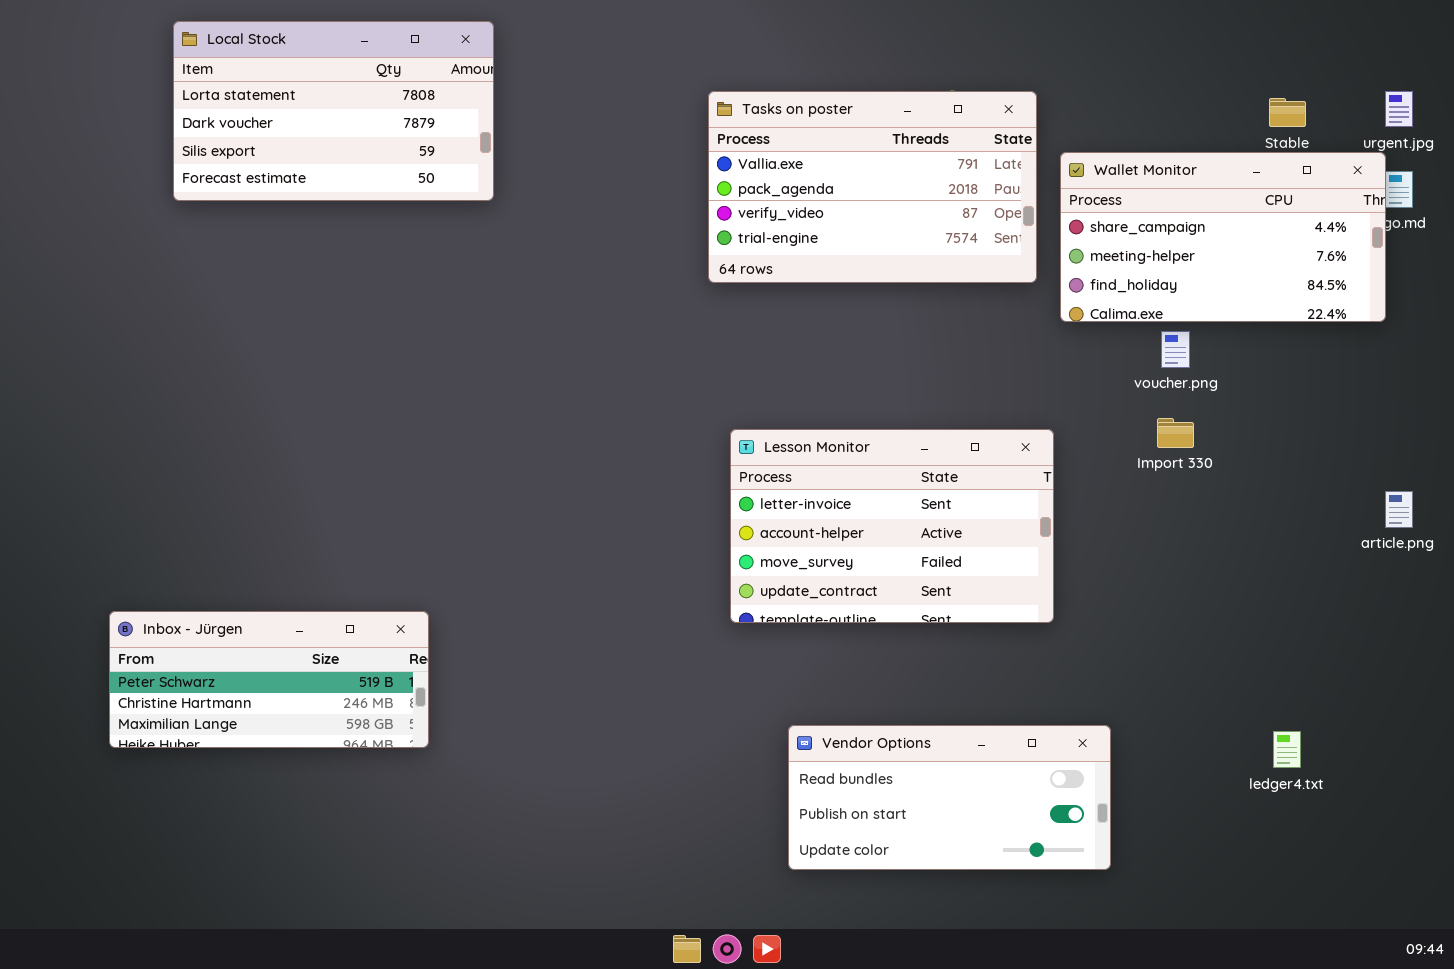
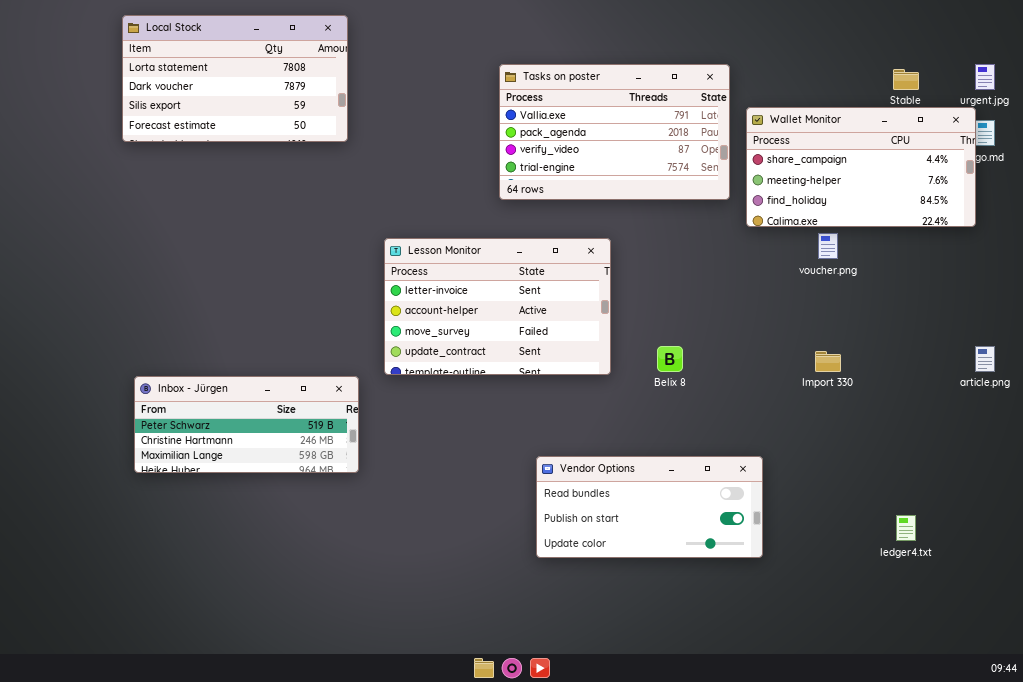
Import 330: [1157,418,1194,448] -> [815,351,841,372], moved
Lesson Monitor: [730,429,1054,623] -> [384,238,611,375], moved
Inbox - Jürgen: [109,611,429,748] -> [134,376,359,473], moved
Vendor Options: [788,725,1111,870] -> [536,456,763,558], moved

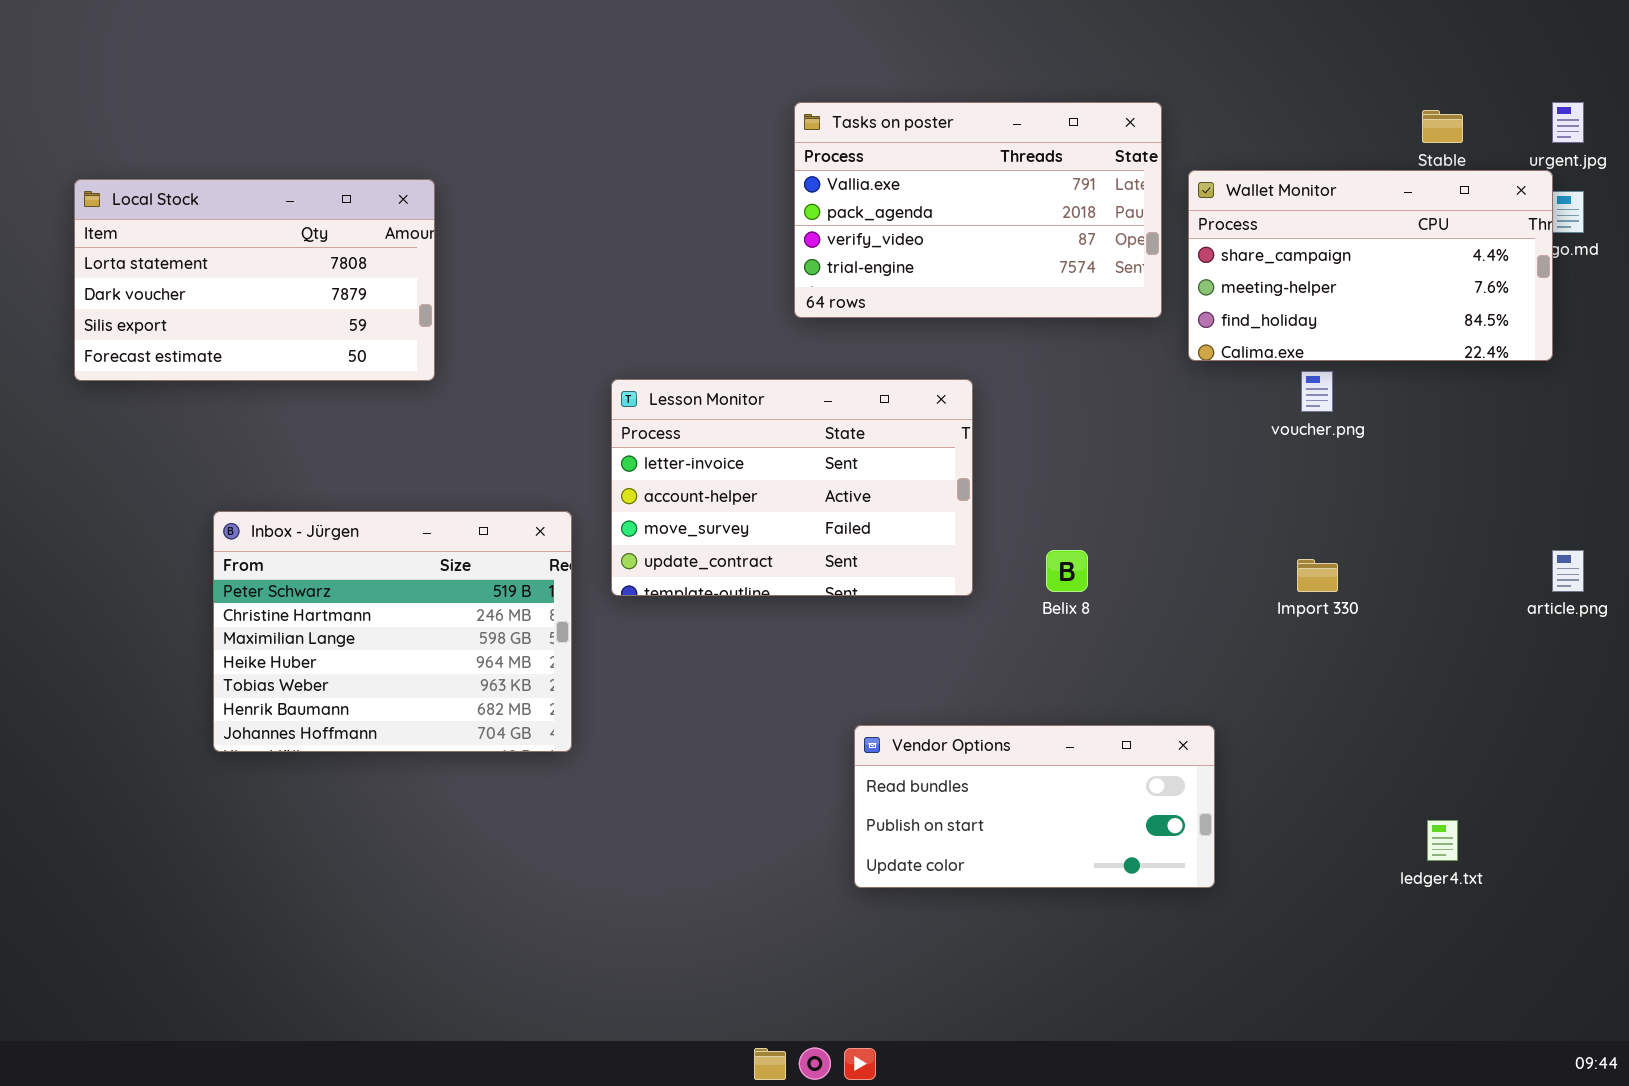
Local Stock: [122,15,348,142] -> [74,179,435,381], moved
Inbox - Jürgen: [134,376,359,473] -> [213,511,572,752], resized

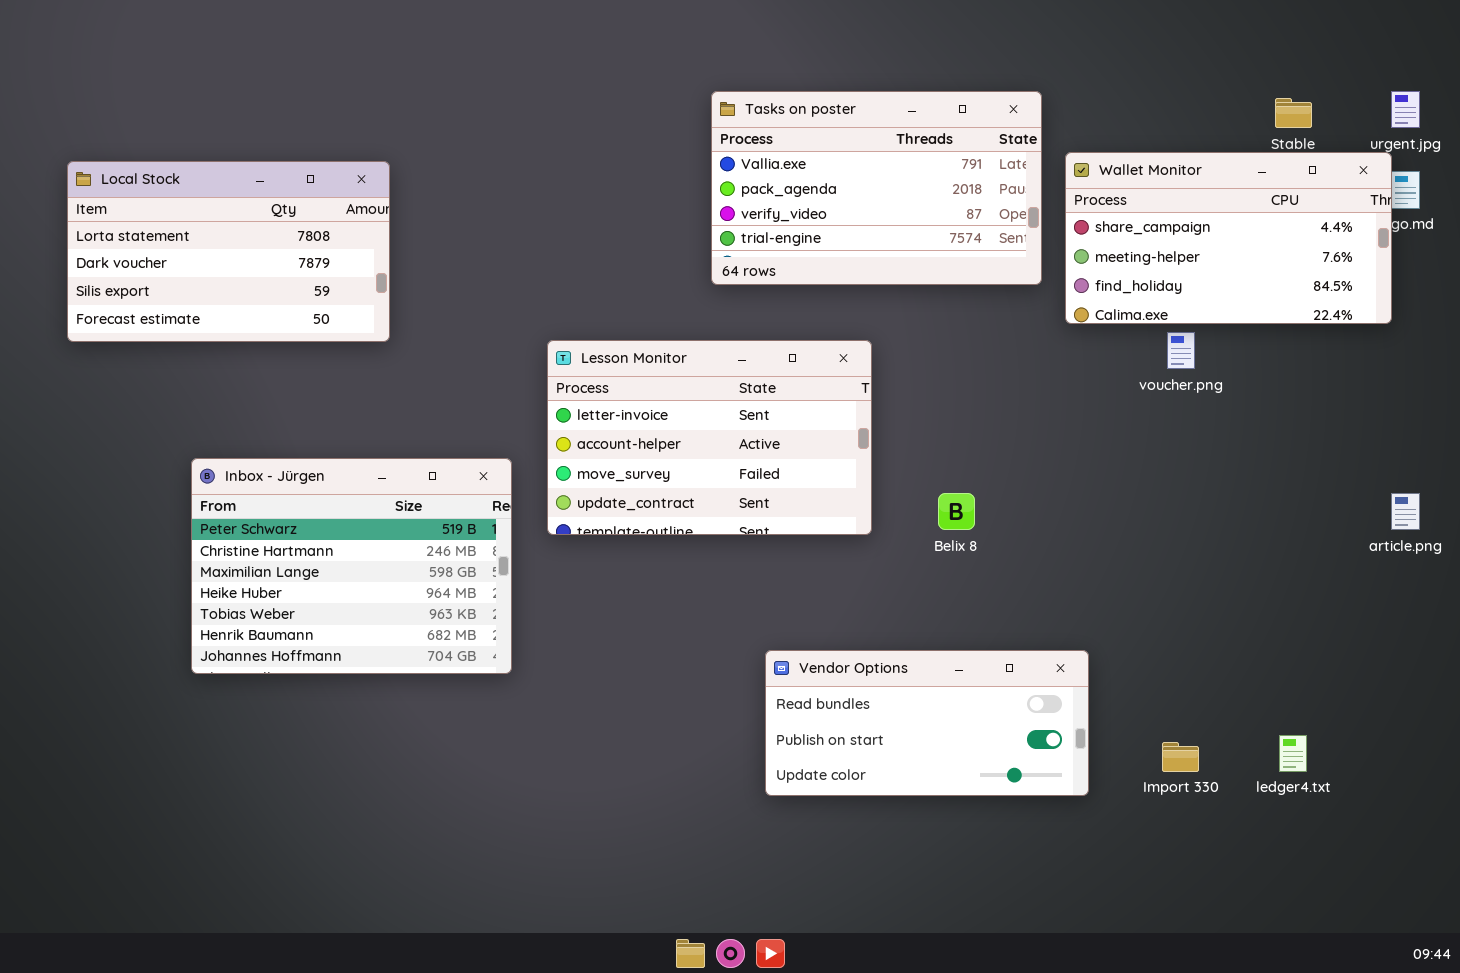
Import 330: [1297,559,1338,592] -> [1162,742,1199,772], moved

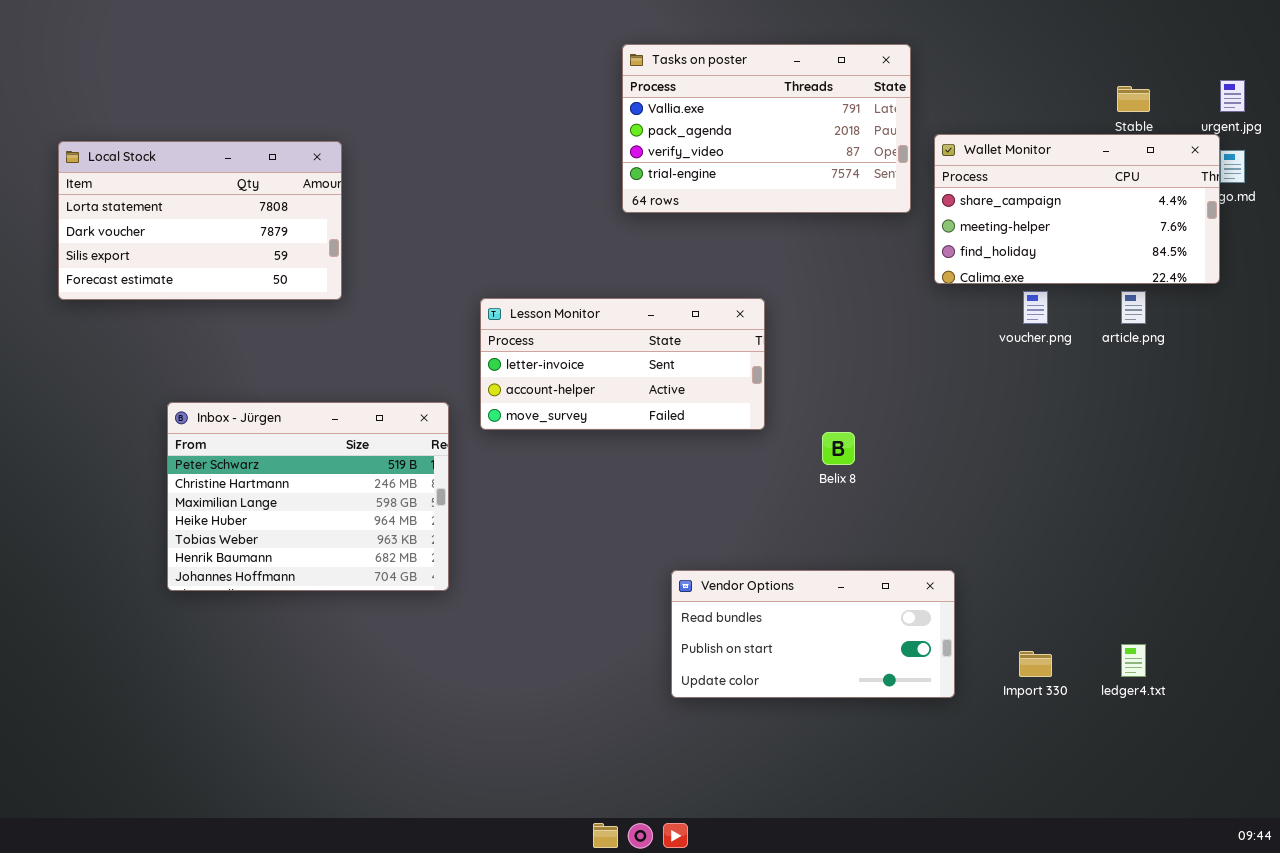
Tasks on poster: [711,91,1042,285] -> [622,44,911,213], moved
Lesson Monitor: [547,340,872,535] -> [480,298,765,430], resized
article.png: [1391,493,1420,530] -> [1121,291,1146,324], moved

